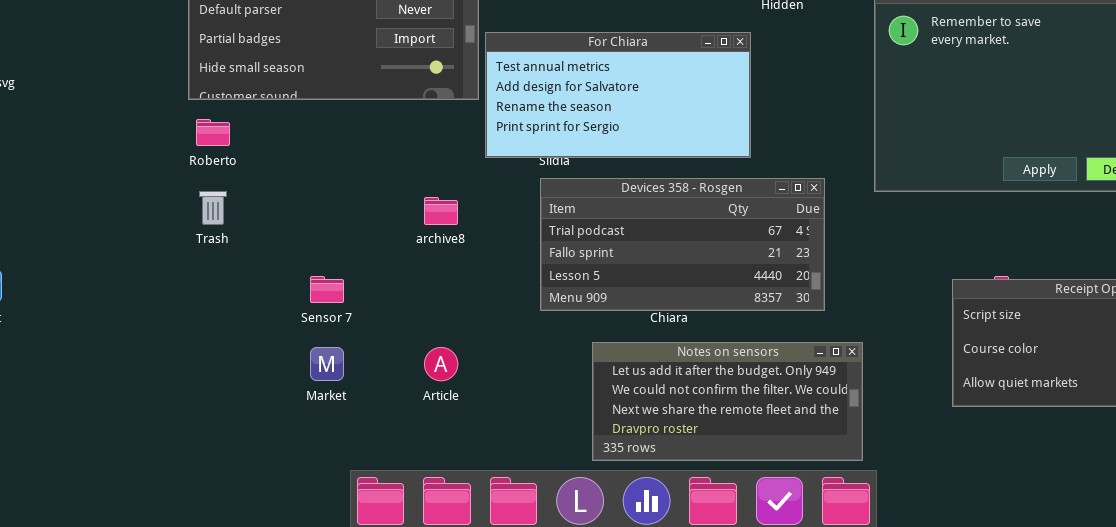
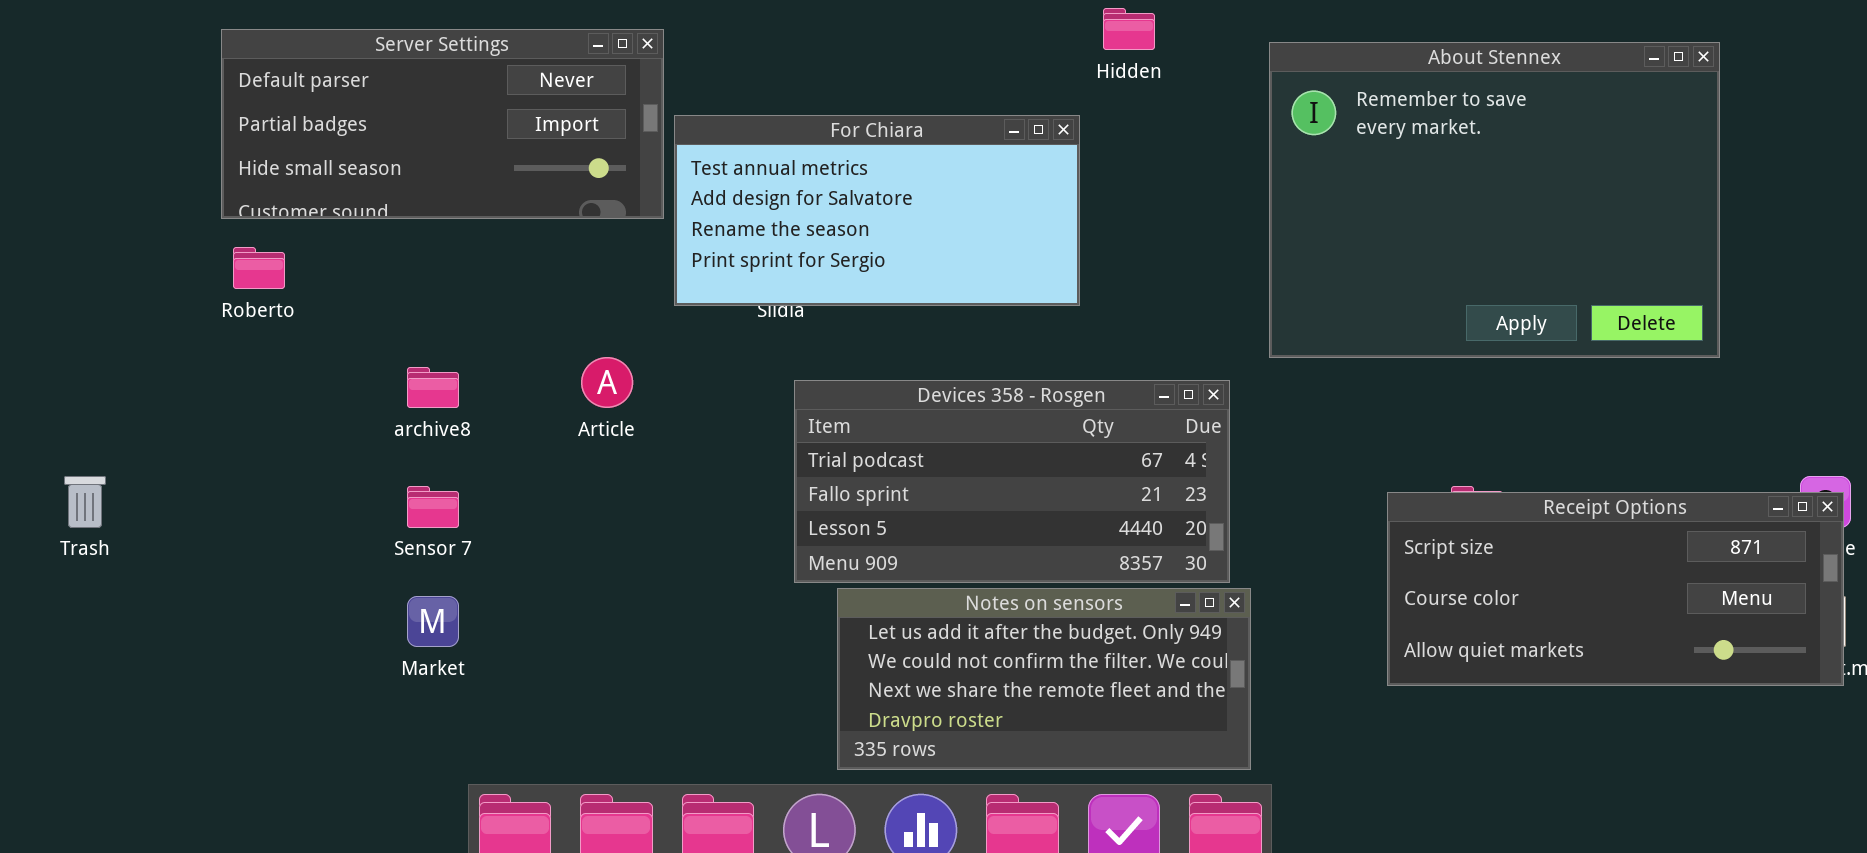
Devices 358 - Rosgen: [540,178,825,311] -> [794,380,1230,583], moved
Trash: [199,191,227,225] -> [64,476,106,528], moved
archive8: [424,197,458,225] -> [407,367,459,408], moved
Article: [424,347,458,381] -> [581,357,633,408], moved

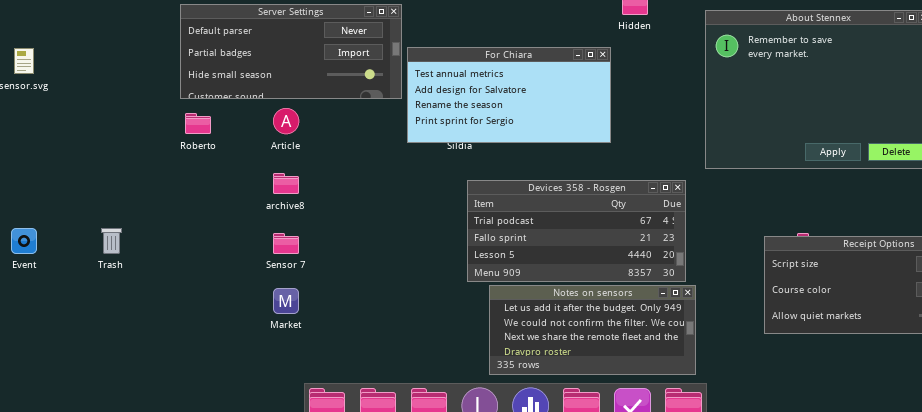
Article: [581,357,633,408] -> [273,108,299,134], moved

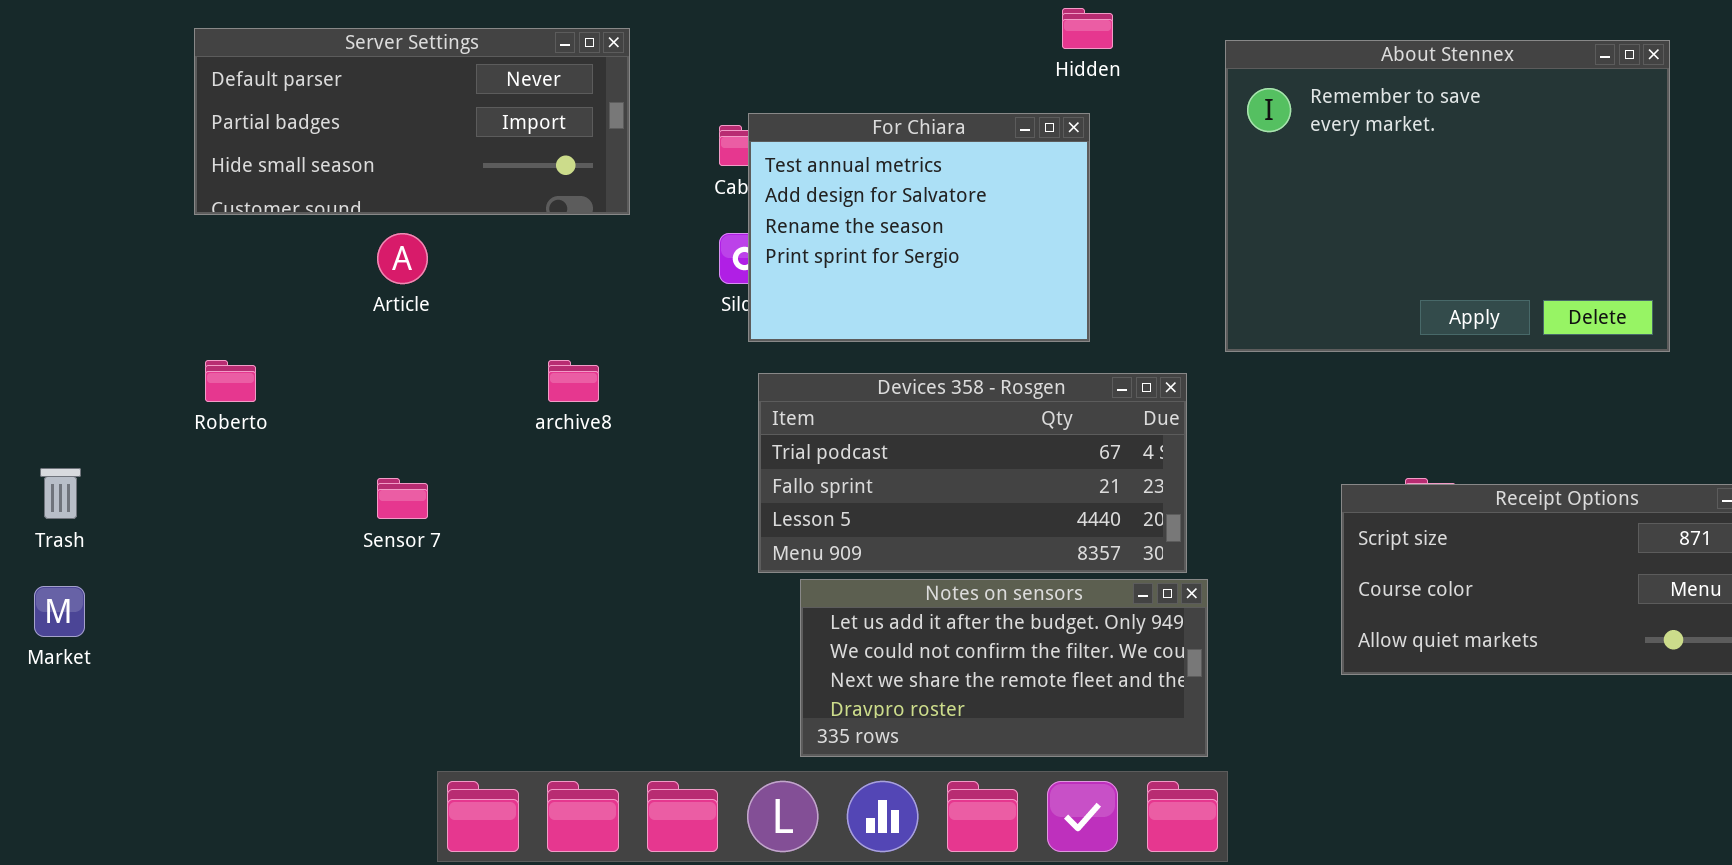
For Chiara: [407,47,611,143] -> [748,113,1090,342], moved, resized
Roberto: [185,113,211,134] -> [205,360,256,402], moved
archive8: [273,173,299,194] -> [548,360,599,402], moved
Market: [273,288,299,314] -> [34,586,85,637], moved

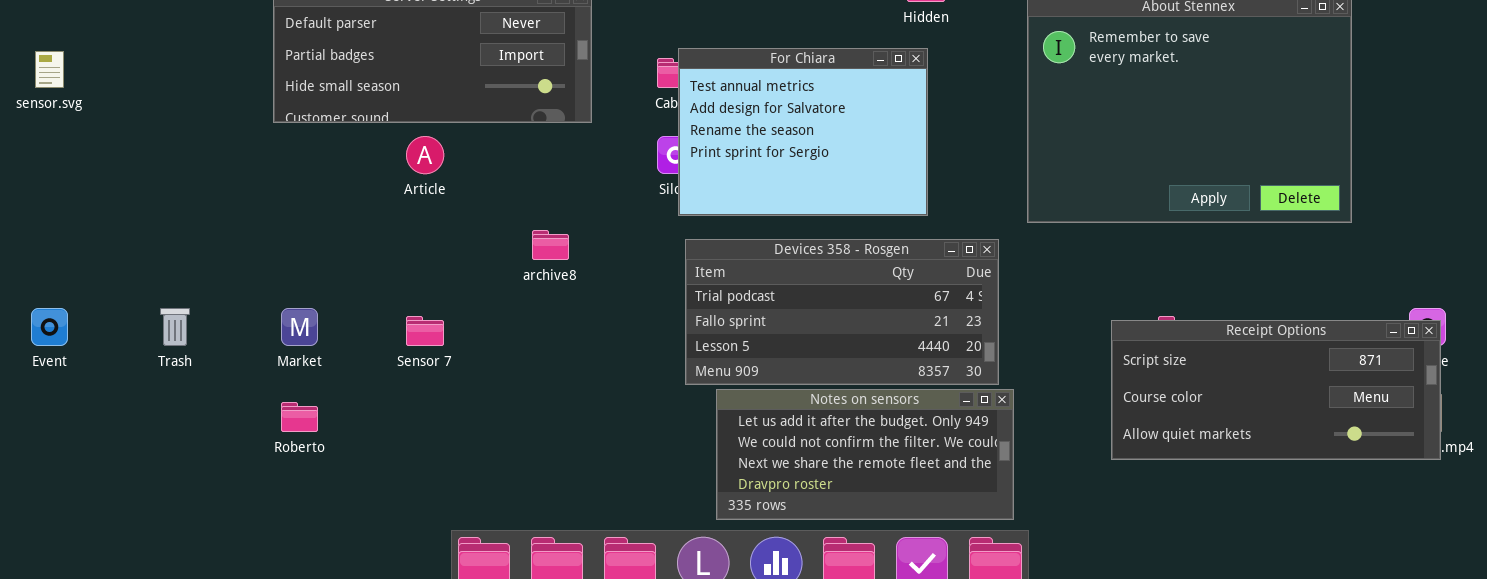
Roberto: [205,360,256,402] -> [281,402,318,432], moved
Market: [34,586,85,637] -> [281,308,318,346], moved

